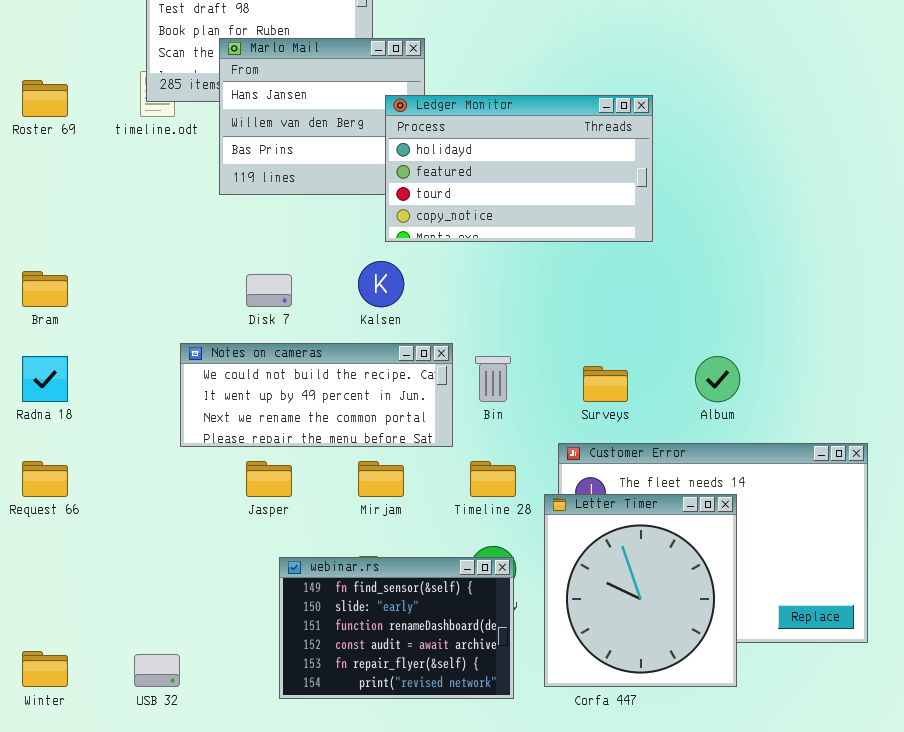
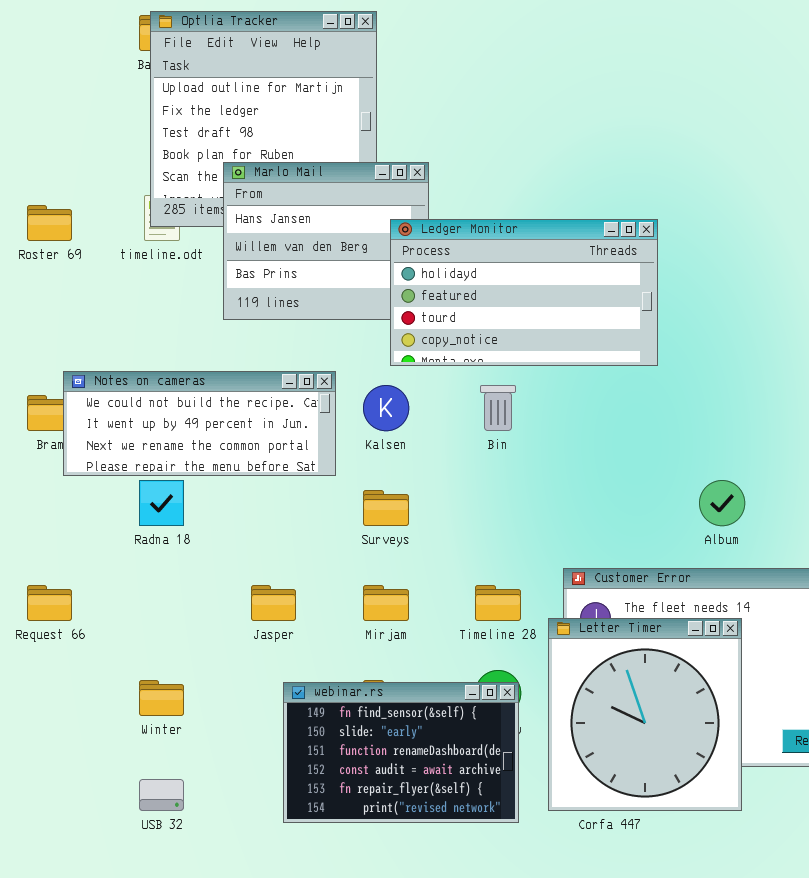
Notes on cameras: [180,343,453,447] -> [63,371,336,476], moved
Radna 18: [22,356,68,402] -> [139,480,184,526], moved
Bin: [475,356,511,402] -> [480,385,516,431], moved
Surveys: [583,366,628,402] -> [363,490,409,526], moved
Winter: [22,651,68,687] -> [139,680,184,716], moved

